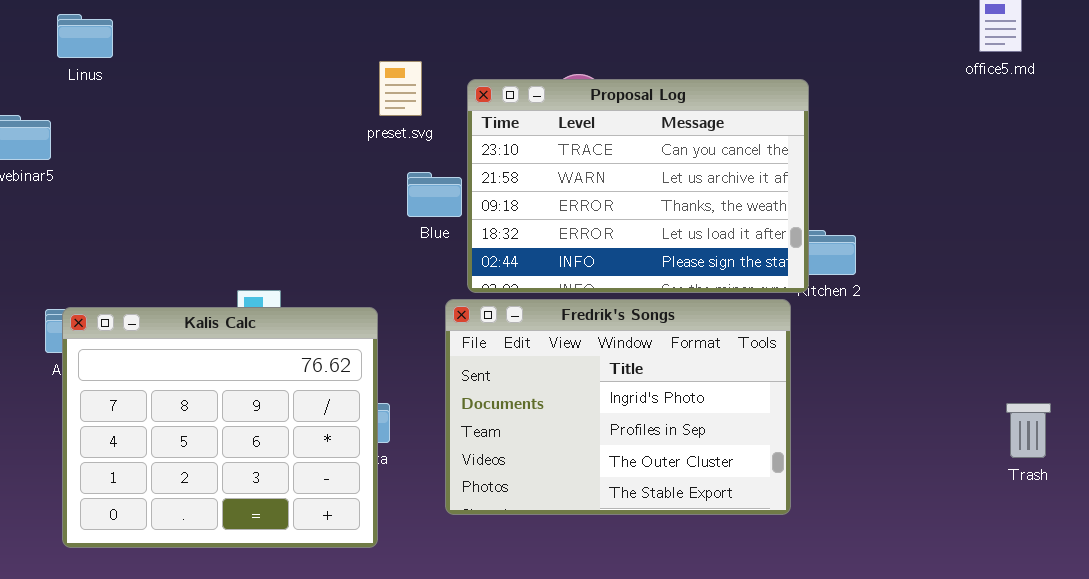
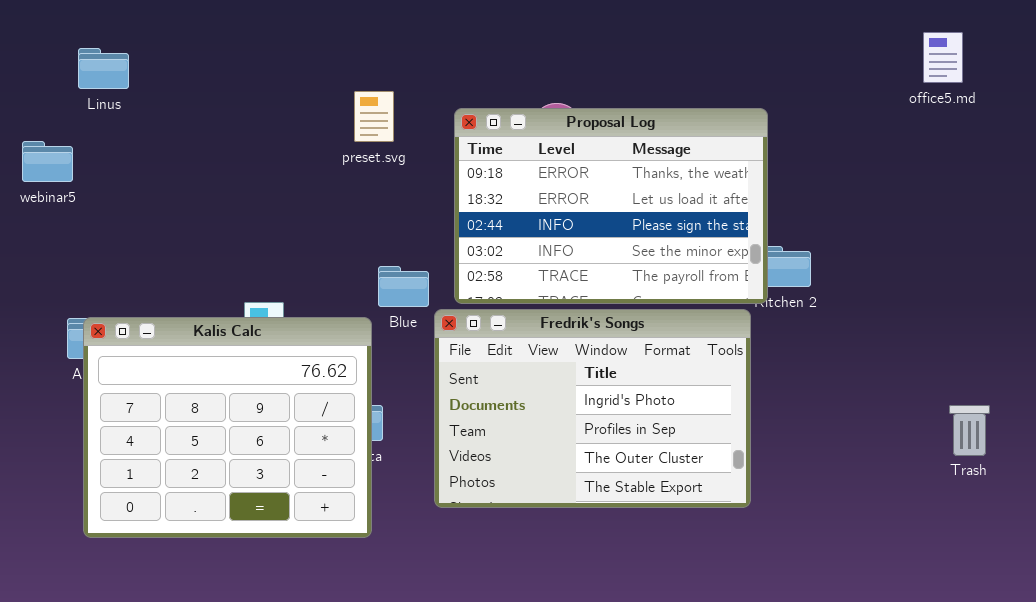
preset.svg: [379,61,422,116] -> [354,91,394,142], moved
Proposal Log: [467,79,809,293] -> [454,108,768,304], scrolled down 2 rows
Blue: [407,172,462,217] -> [378,266,429,307], moved

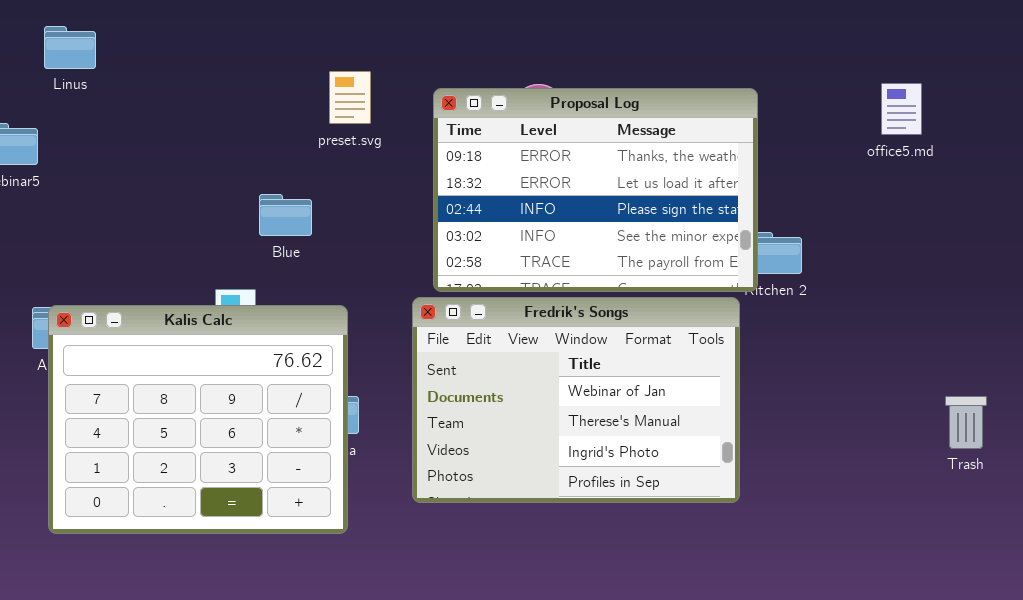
office5.md: [923,32,963,83] -> [881,83,922,135], moved
Blue: [378,266,429,307] -> [259,194,312,236], moved
Fredrik's Songs: [434,309,751,508] -> [412,297,740,503], scrolled up 2 rows

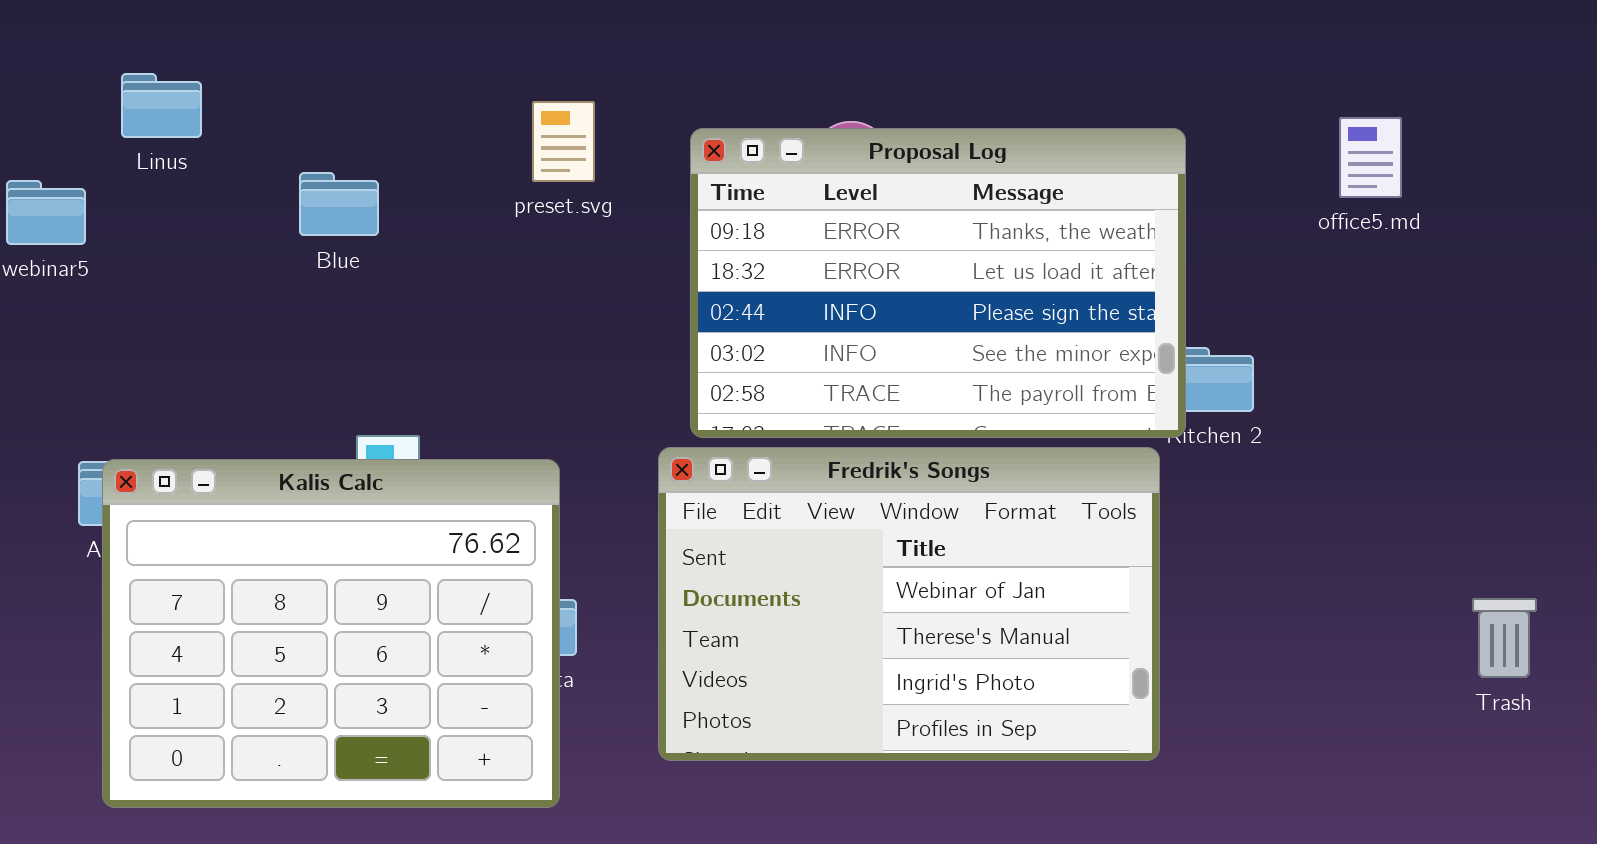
Linus: [44,26,96,69] -> [121,73,202,138], moved
office5.md: [881,83,922,135] -> [1339,117,1402,198], moved
Blue: [259,194,312,236] -> [299,172,379,236], moved

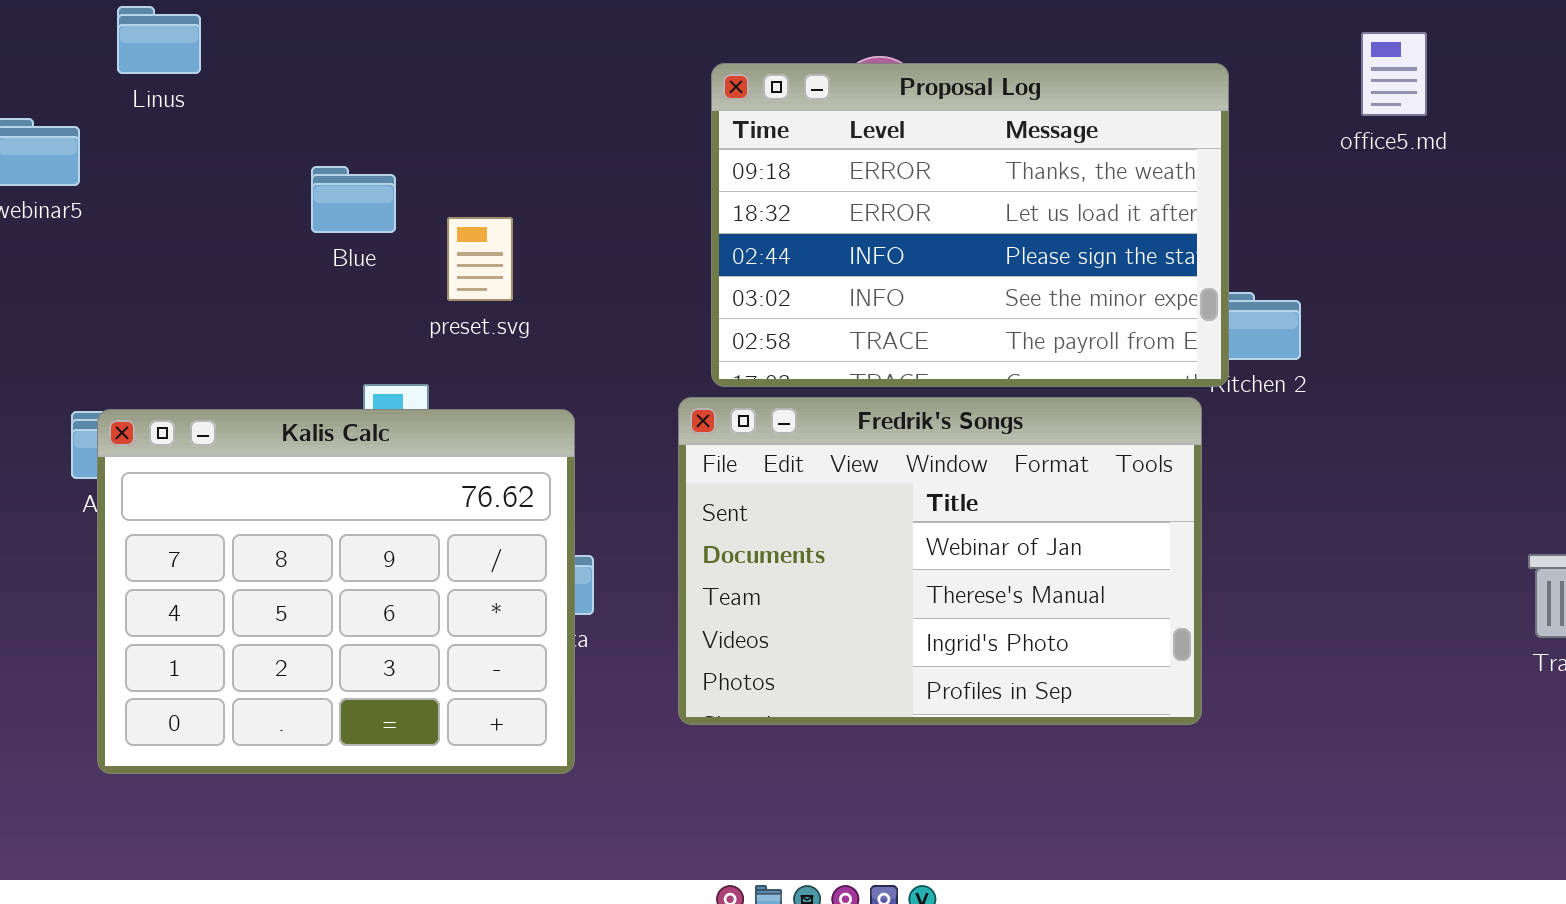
preset.svg: [532,101,595,182] -> [447,217,513,301], moved
office5.md: [1339,117,1402,198] -> [1361,32,1427,116], moved
Blue: [299,172,379,236] -> [311,166,396,233], moved

